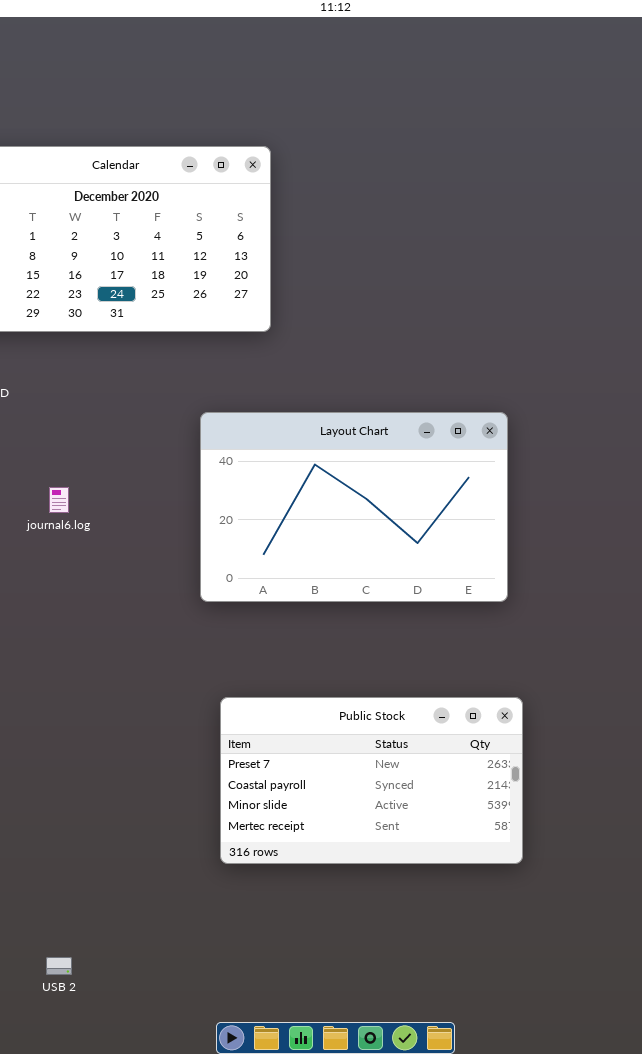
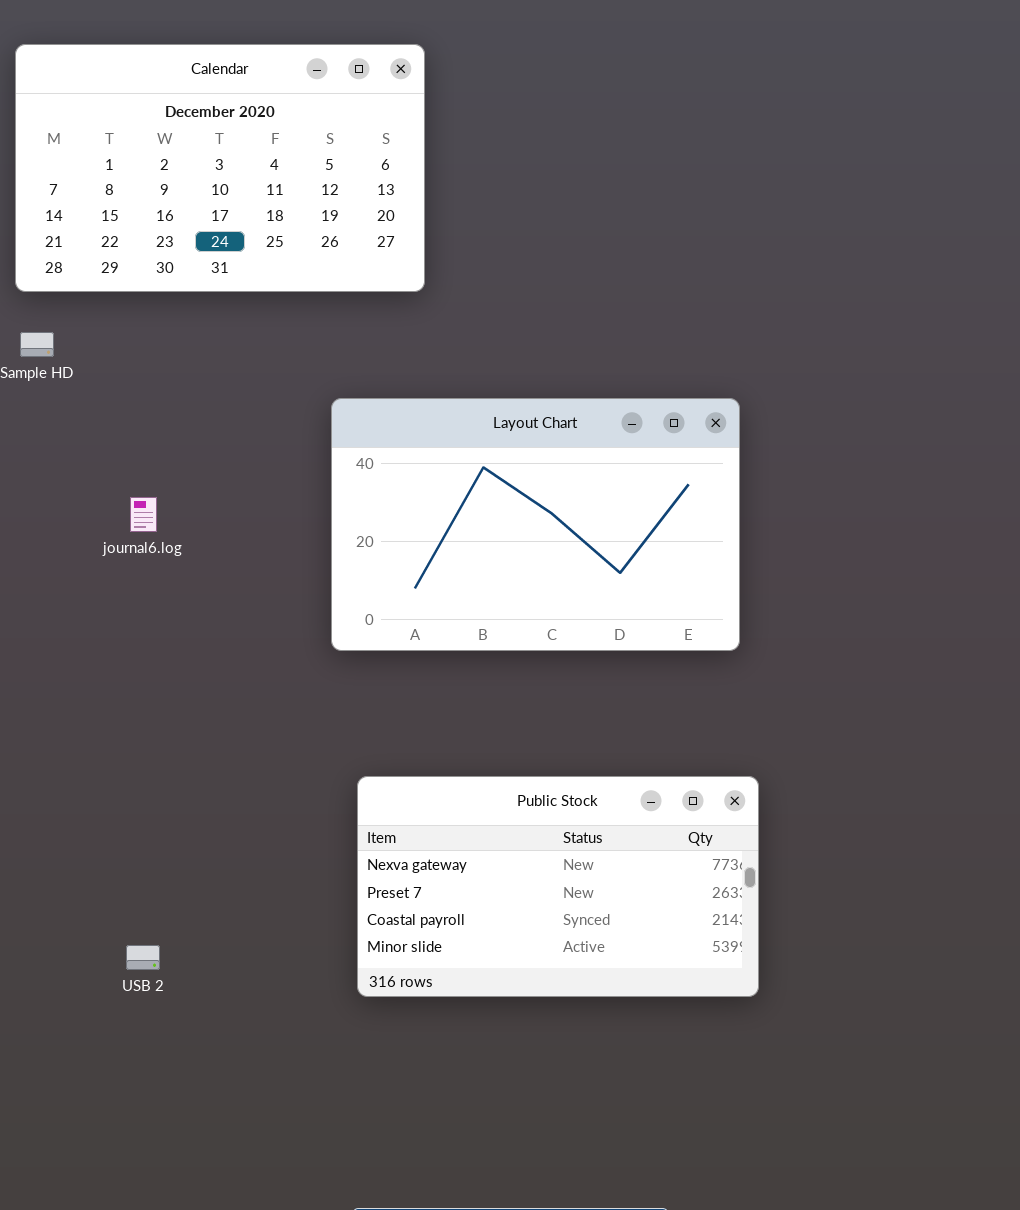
Public Stock: [220,697,523,864] -> [357,776,759,997], scrolled up 1 row
USB 2: [46,957,72,975] -> [126,945,160,970], moved

